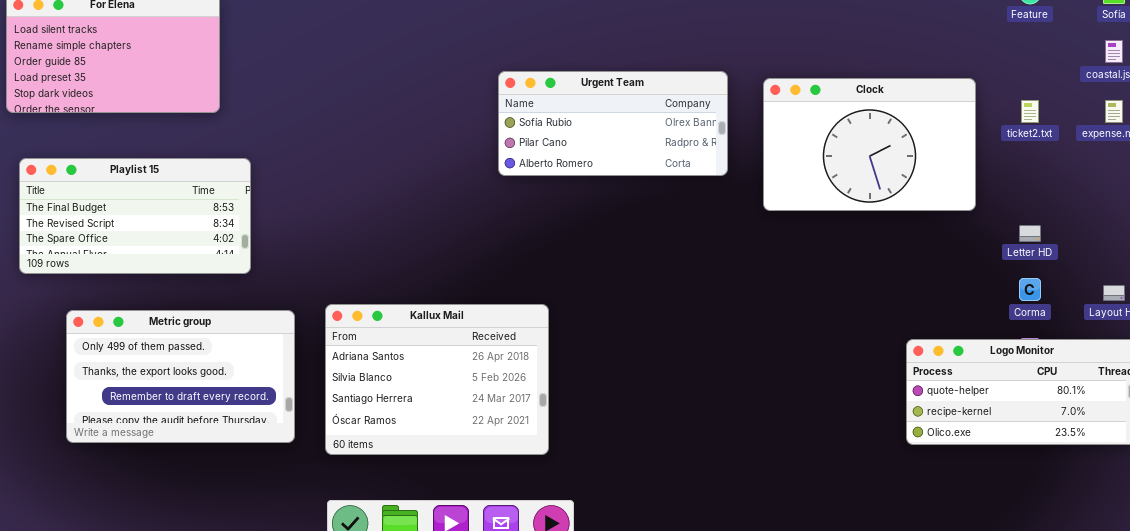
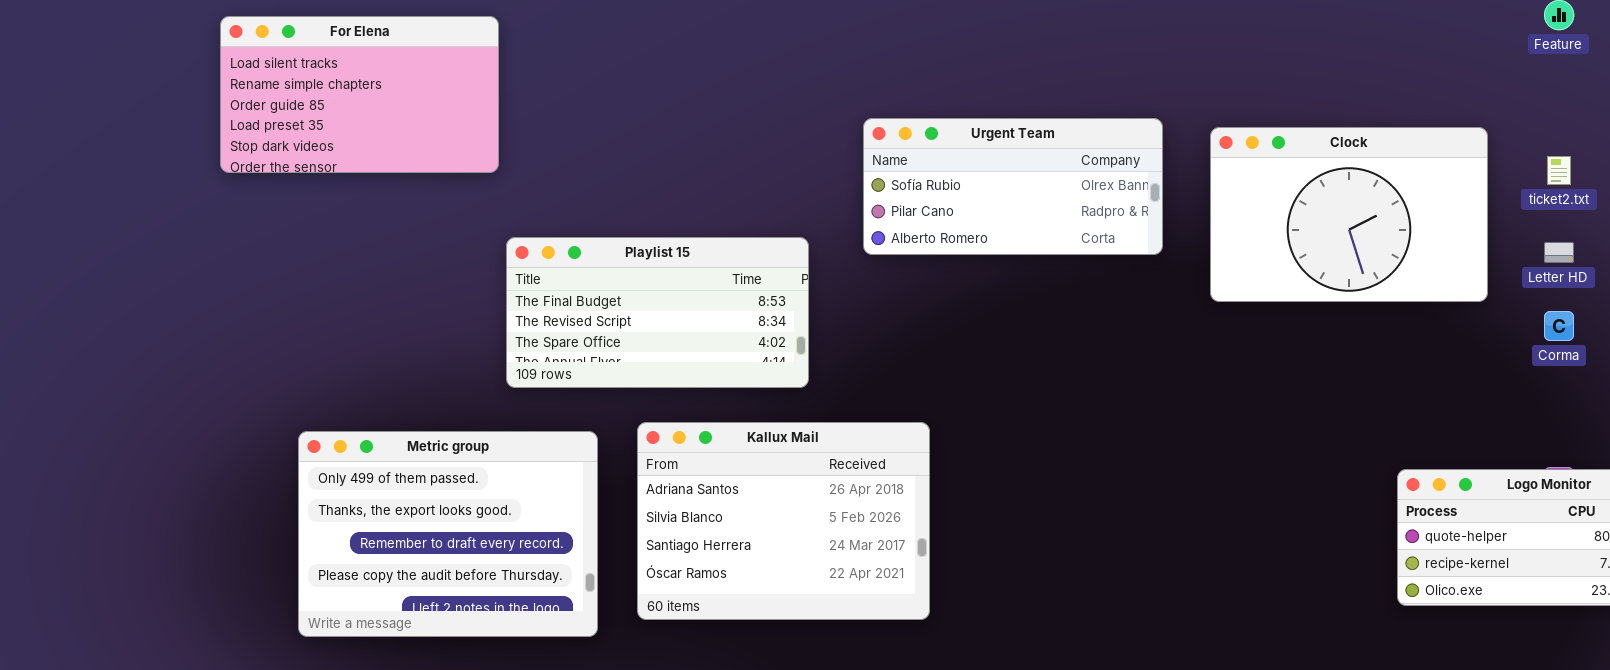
Playlist 15: [19,158,251,274] -> [506,237,809,388], moved
Letter HD: [1019,225,1041,242] -> [1544,242,1574,263], moved
Corma: [1019,278,1041,301] -> [1544,311,1574,341], moved
Metric group: [66,310,295,443] -> [298,431,598,637], resized

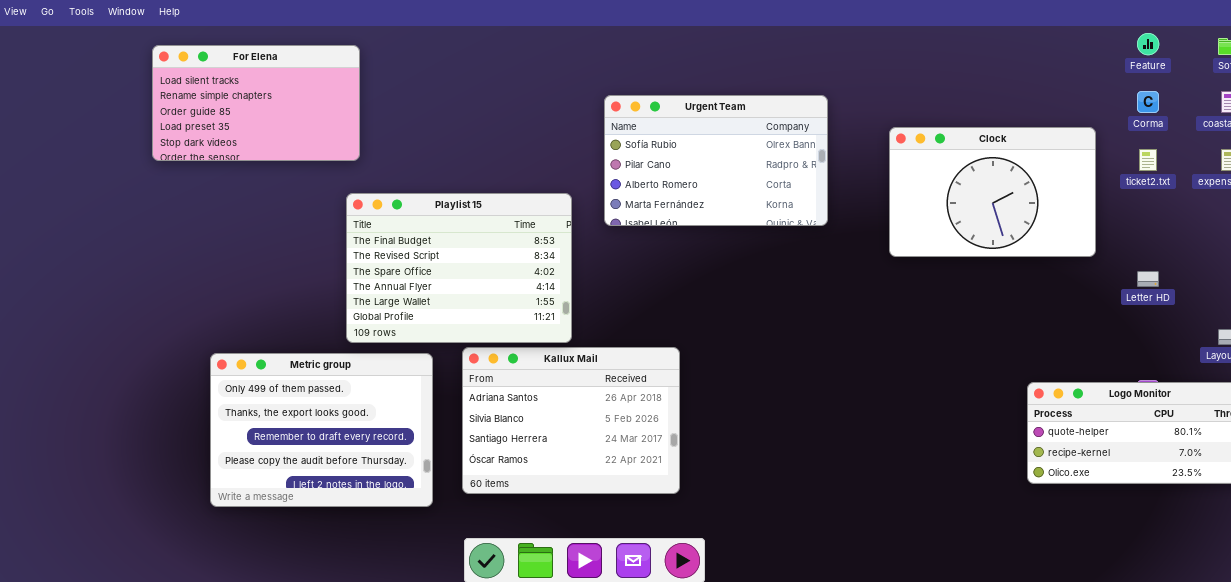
Urgent Team: [863,118,1163,255] -> [604,95,828,226], moved, resized
Playlist 15: [506,237,809,388] -> [346,193,572,343], moved, resized
Letter HD: [1544,242,1574,263] -> [1137,271,1159,287], moved
Corma: [1544,311,1574,341] -> [1137,91,1159,113], moved

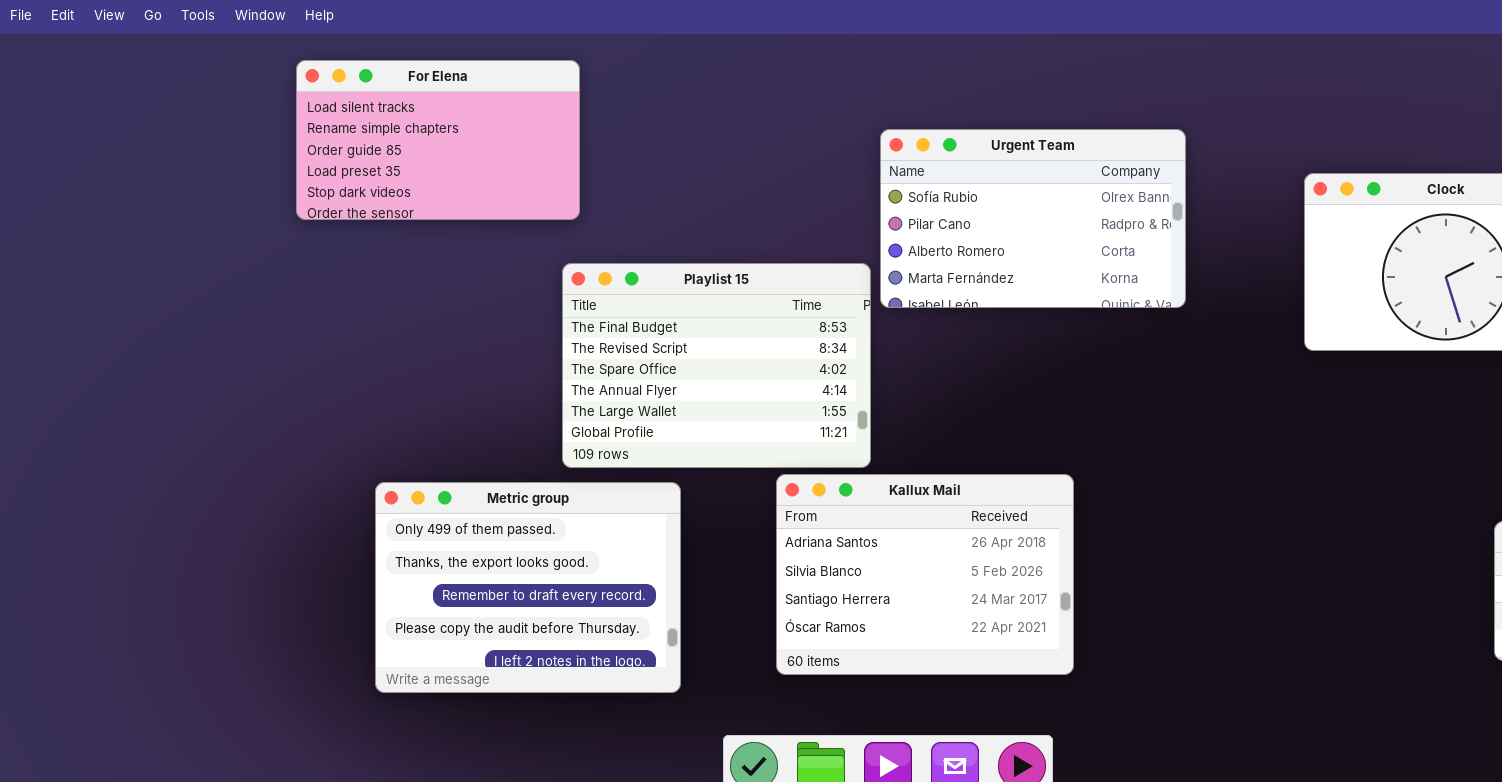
Urgent Team: [604,95,828,226] -> [880,129,1186,308], moved
Kallux Mail: [462,347,680,494] -> [776,474,1074,675], moved

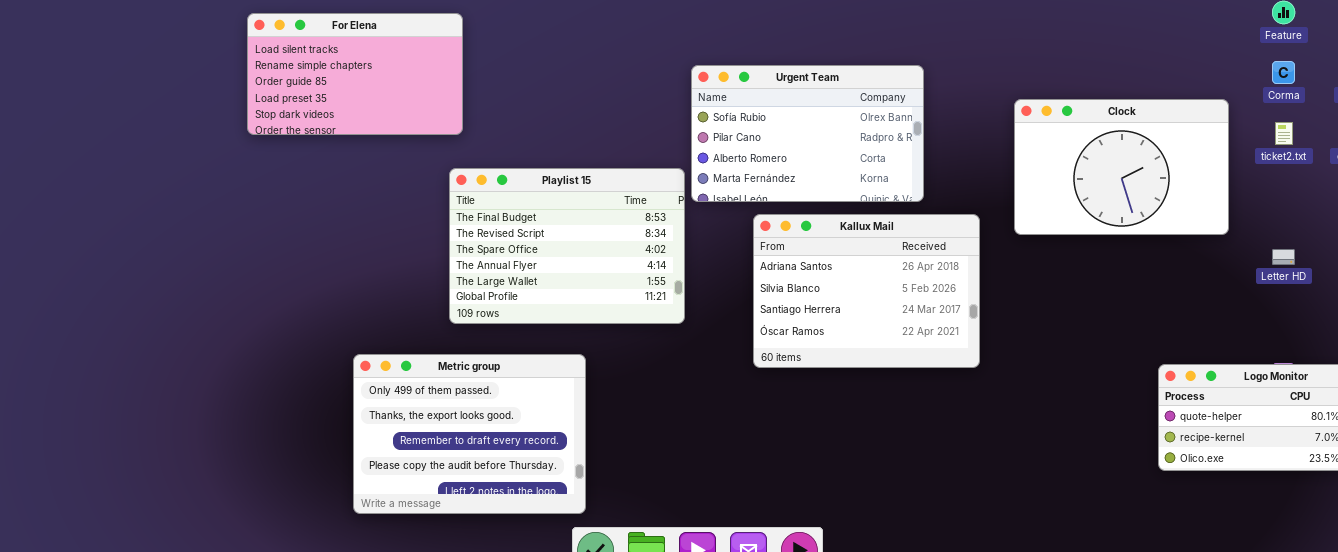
Kallux Mail: [776,474,1074,675] -> [753,214,980,368], moved
Metric group: [375,482,681,693] -> [353,354,586,514], moved

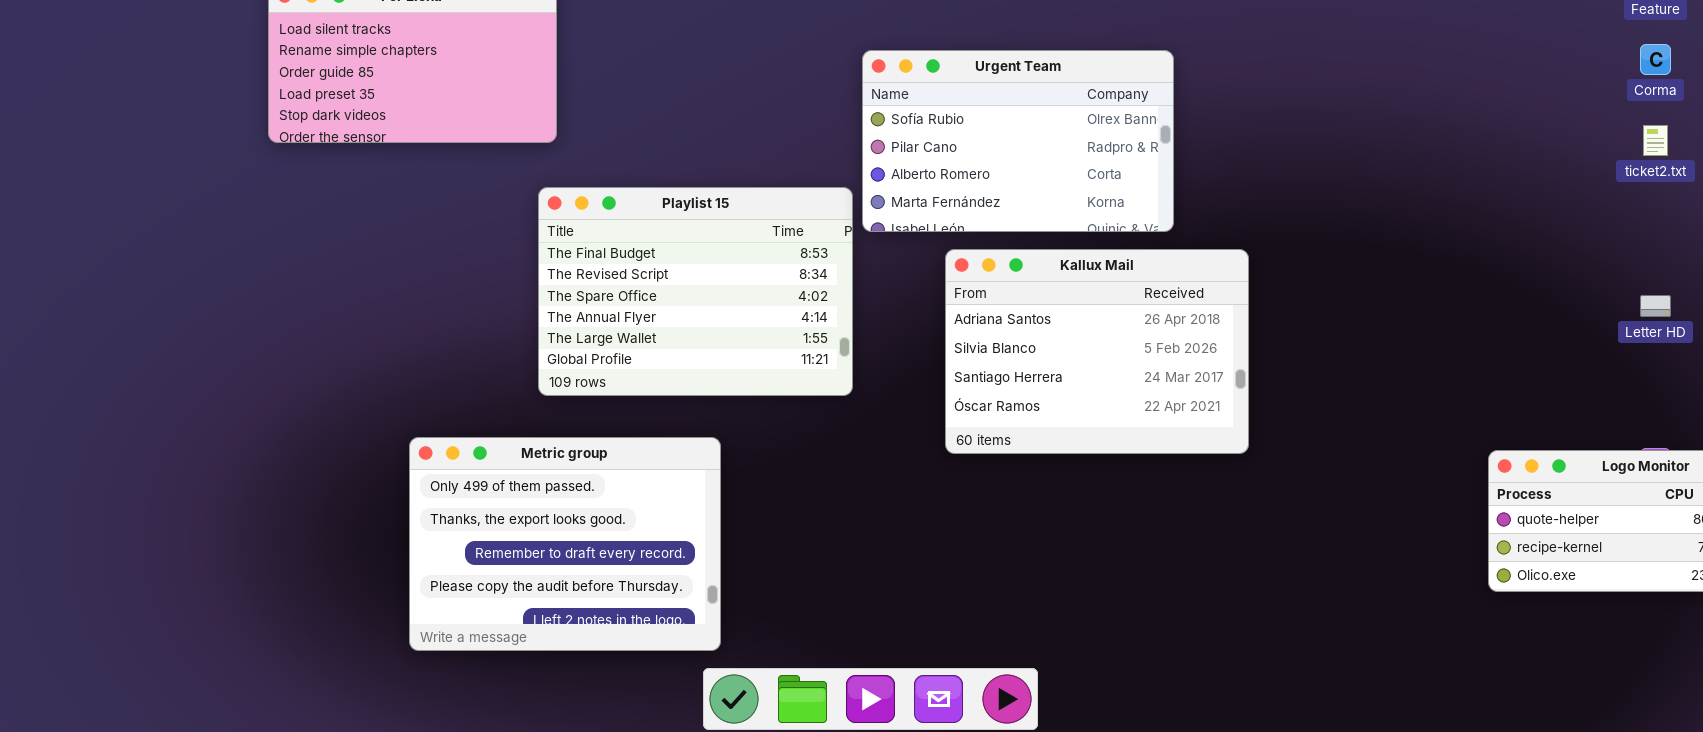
Clock: [1014,99,1229,235] -> none, closed

